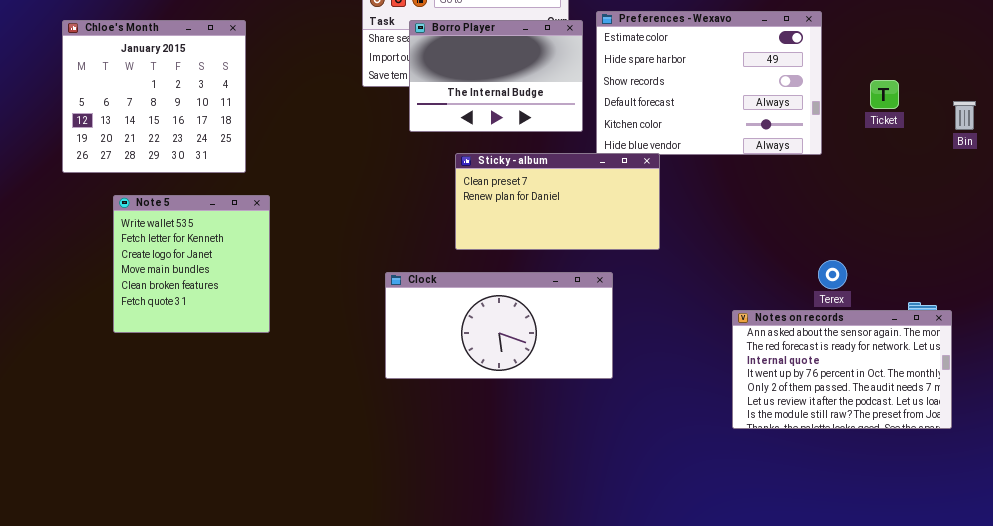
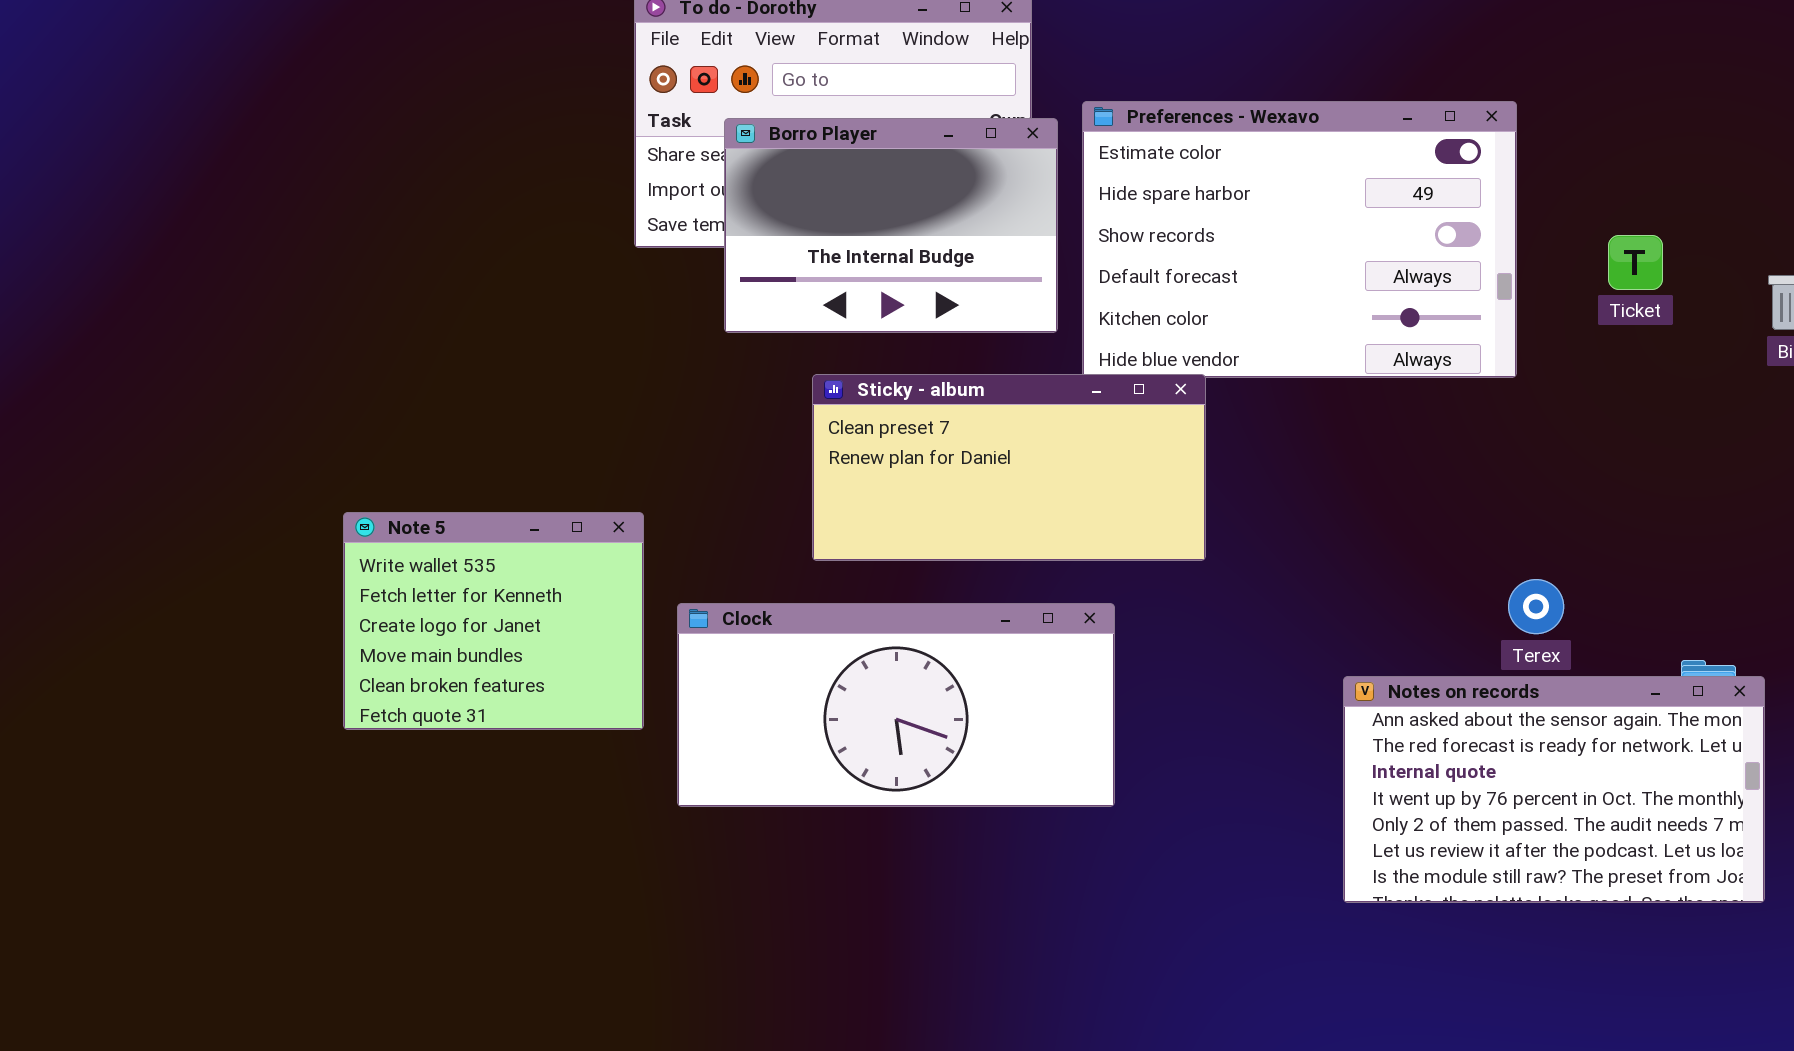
Chloe's Month: [62,20,246,173] -> none, closed
Note 5: [113,195,270,333] -> [343,512,644,730], moved, resized

